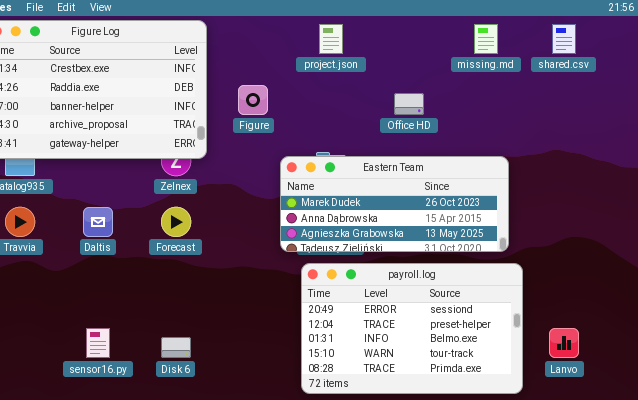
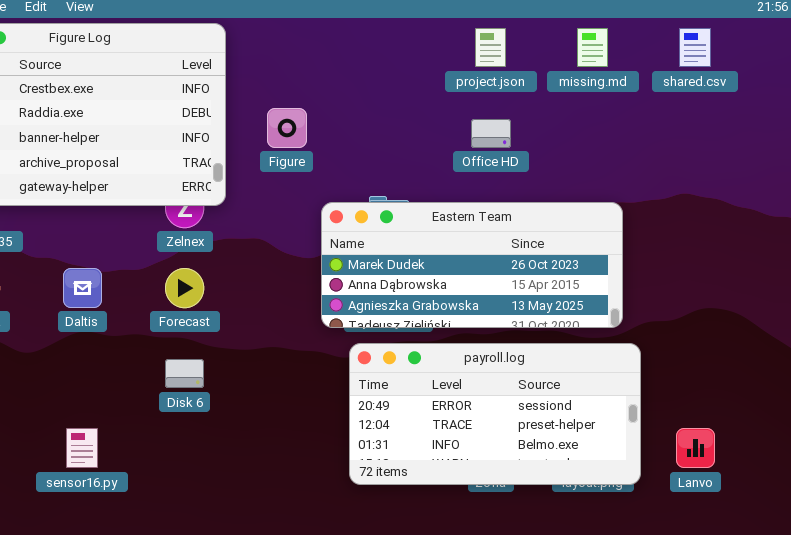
project.json: [319,24,343,54] -> [475,28,506,67], moved
payroll.log: [301,263,523,394] -> [349,343,641,485], resized
Disk 6: [161,337,191,358] -> [165,359,204,388], moved

